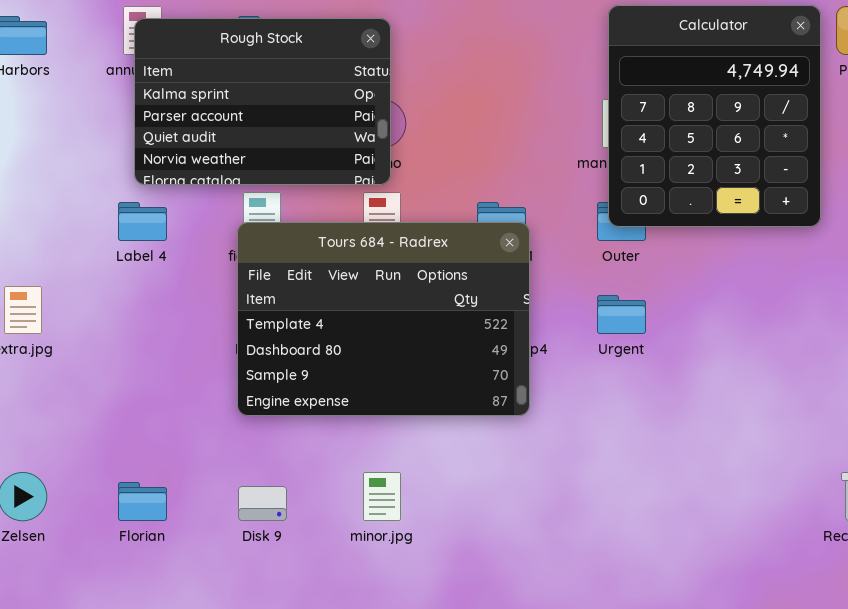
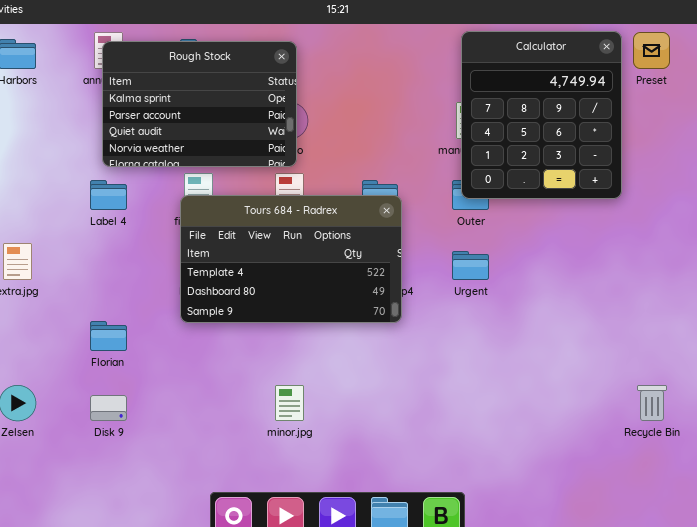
Tours 684 - Radrex: [237,222,530,416] -> [180,195,402,323], resized
Florian: [118,482,167,521] -> [90,321,127,351], moved
Disk 9: [238,486,287,521] -> [90,395,127,421], moved

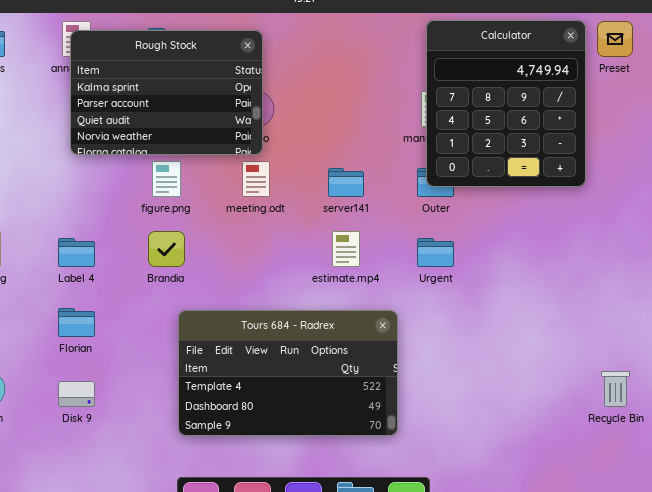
Label 4: [90,180,127,210] -> [58,238,95,267], moved
Tours 684 - Radrex: [180,195,402,323] -> [178,310,398,436], moved

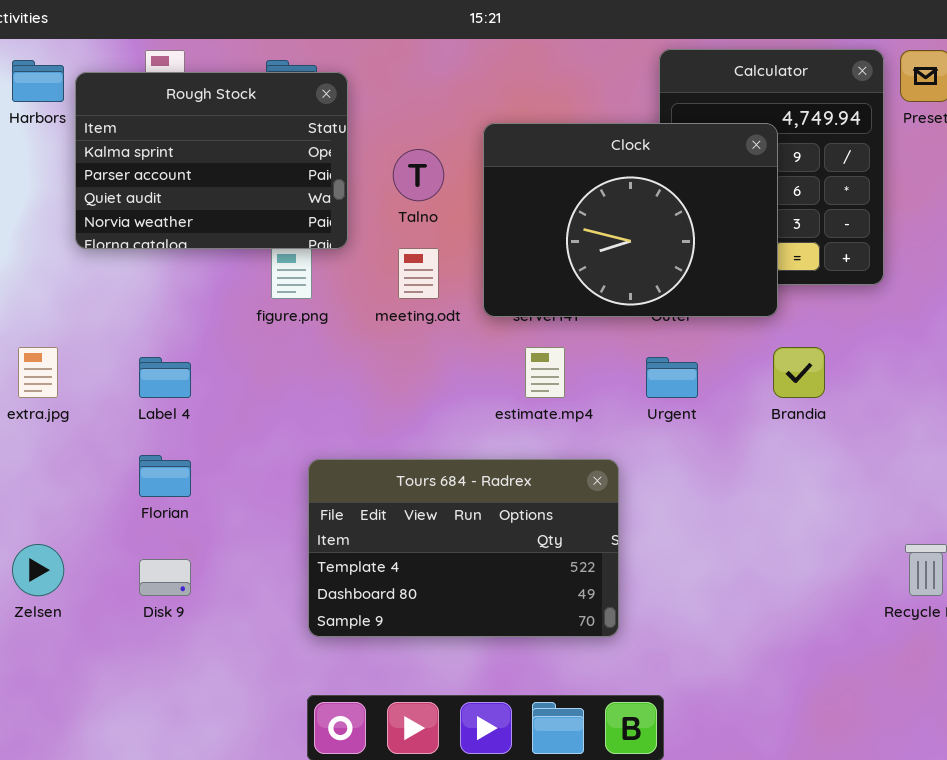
Rough Stock: [70,30,263,155] -> [75,72,348,249], moved
Clock: none -> [483,123,778,317], opened
Brandia: [148,231,185,267] -> [773,347,825,398], moved

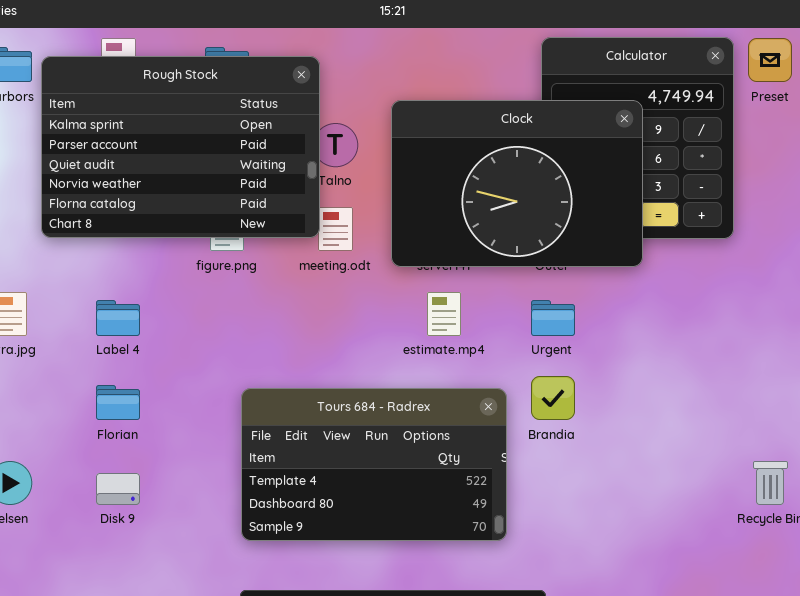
Rough Stock: [75,72,348,249] -> [41,56,320,238], resized
Brandia: [773,347,825,398] -> [531,376,575,420], moved

